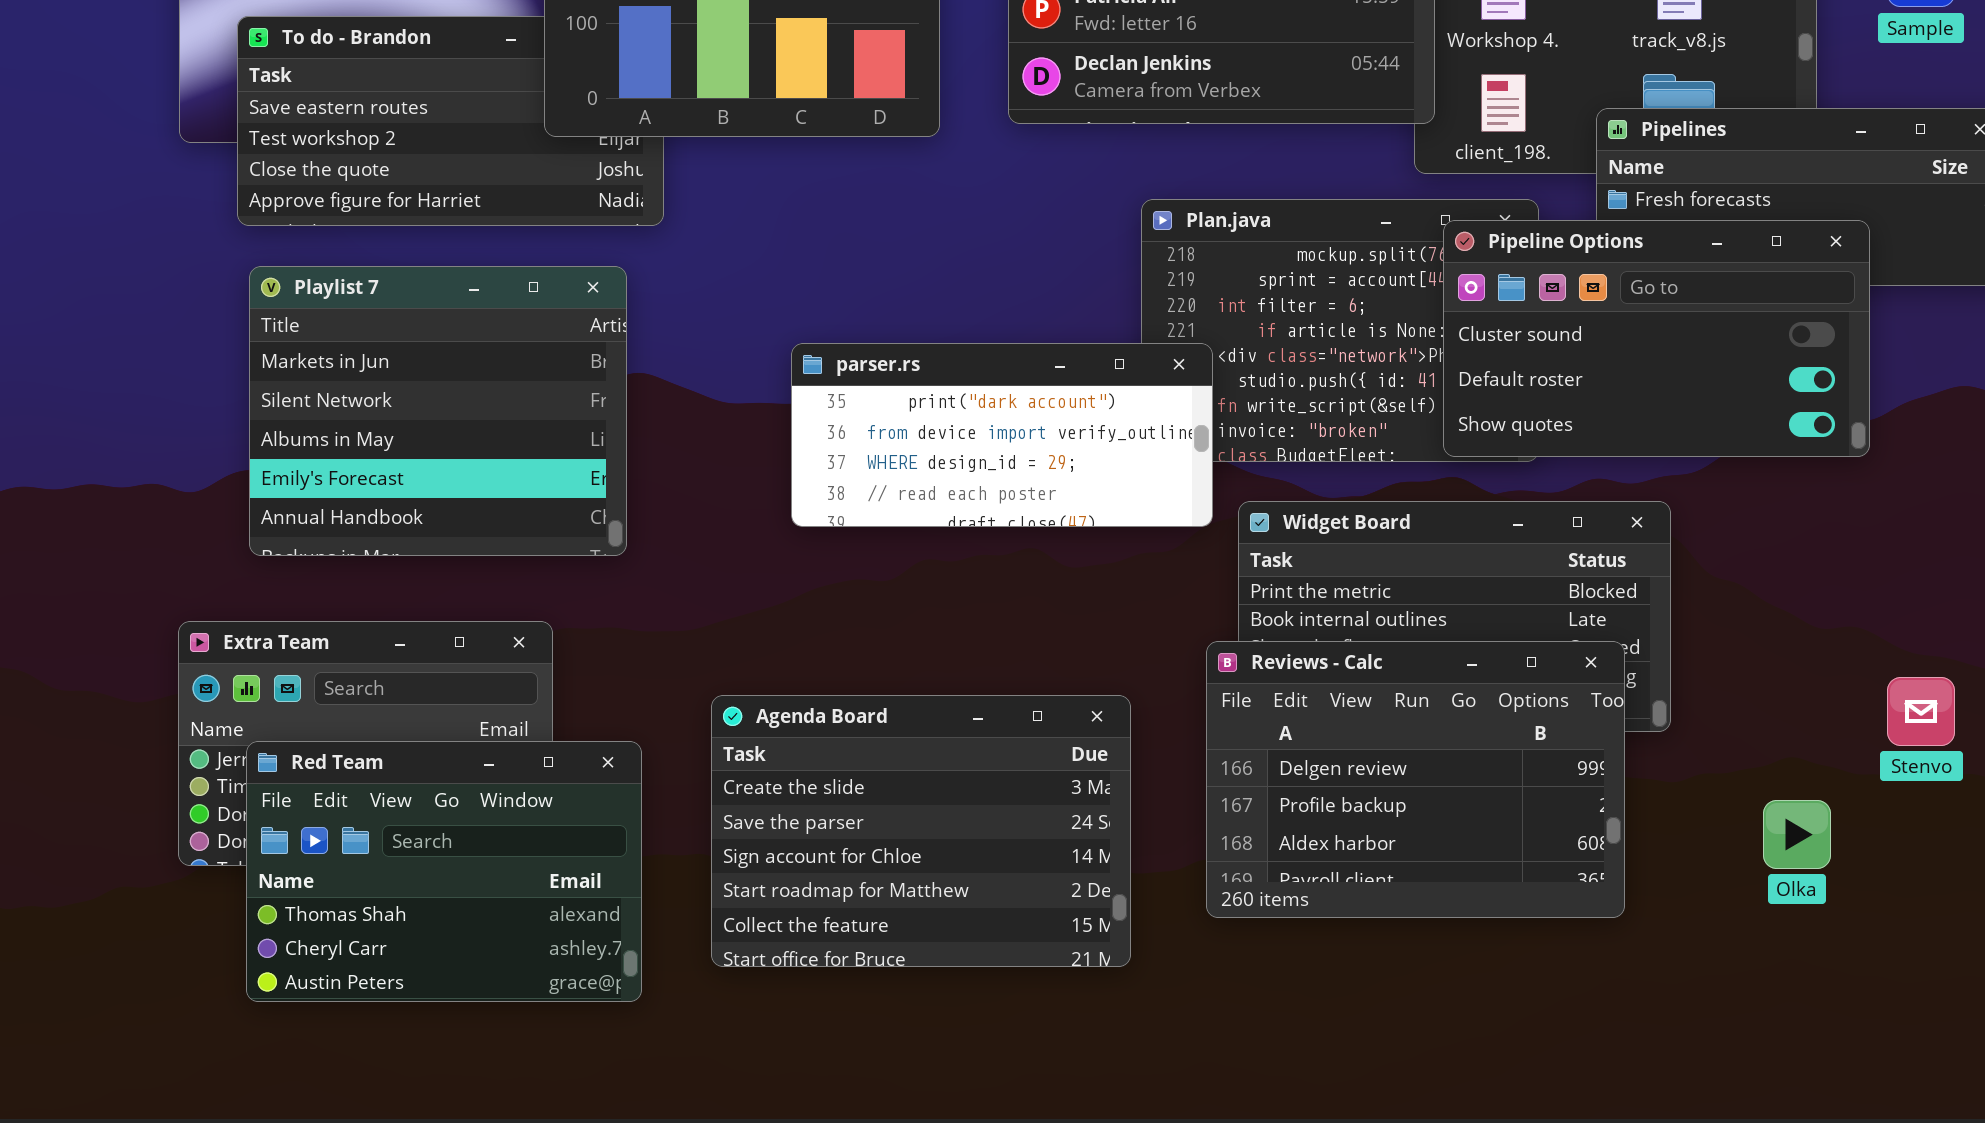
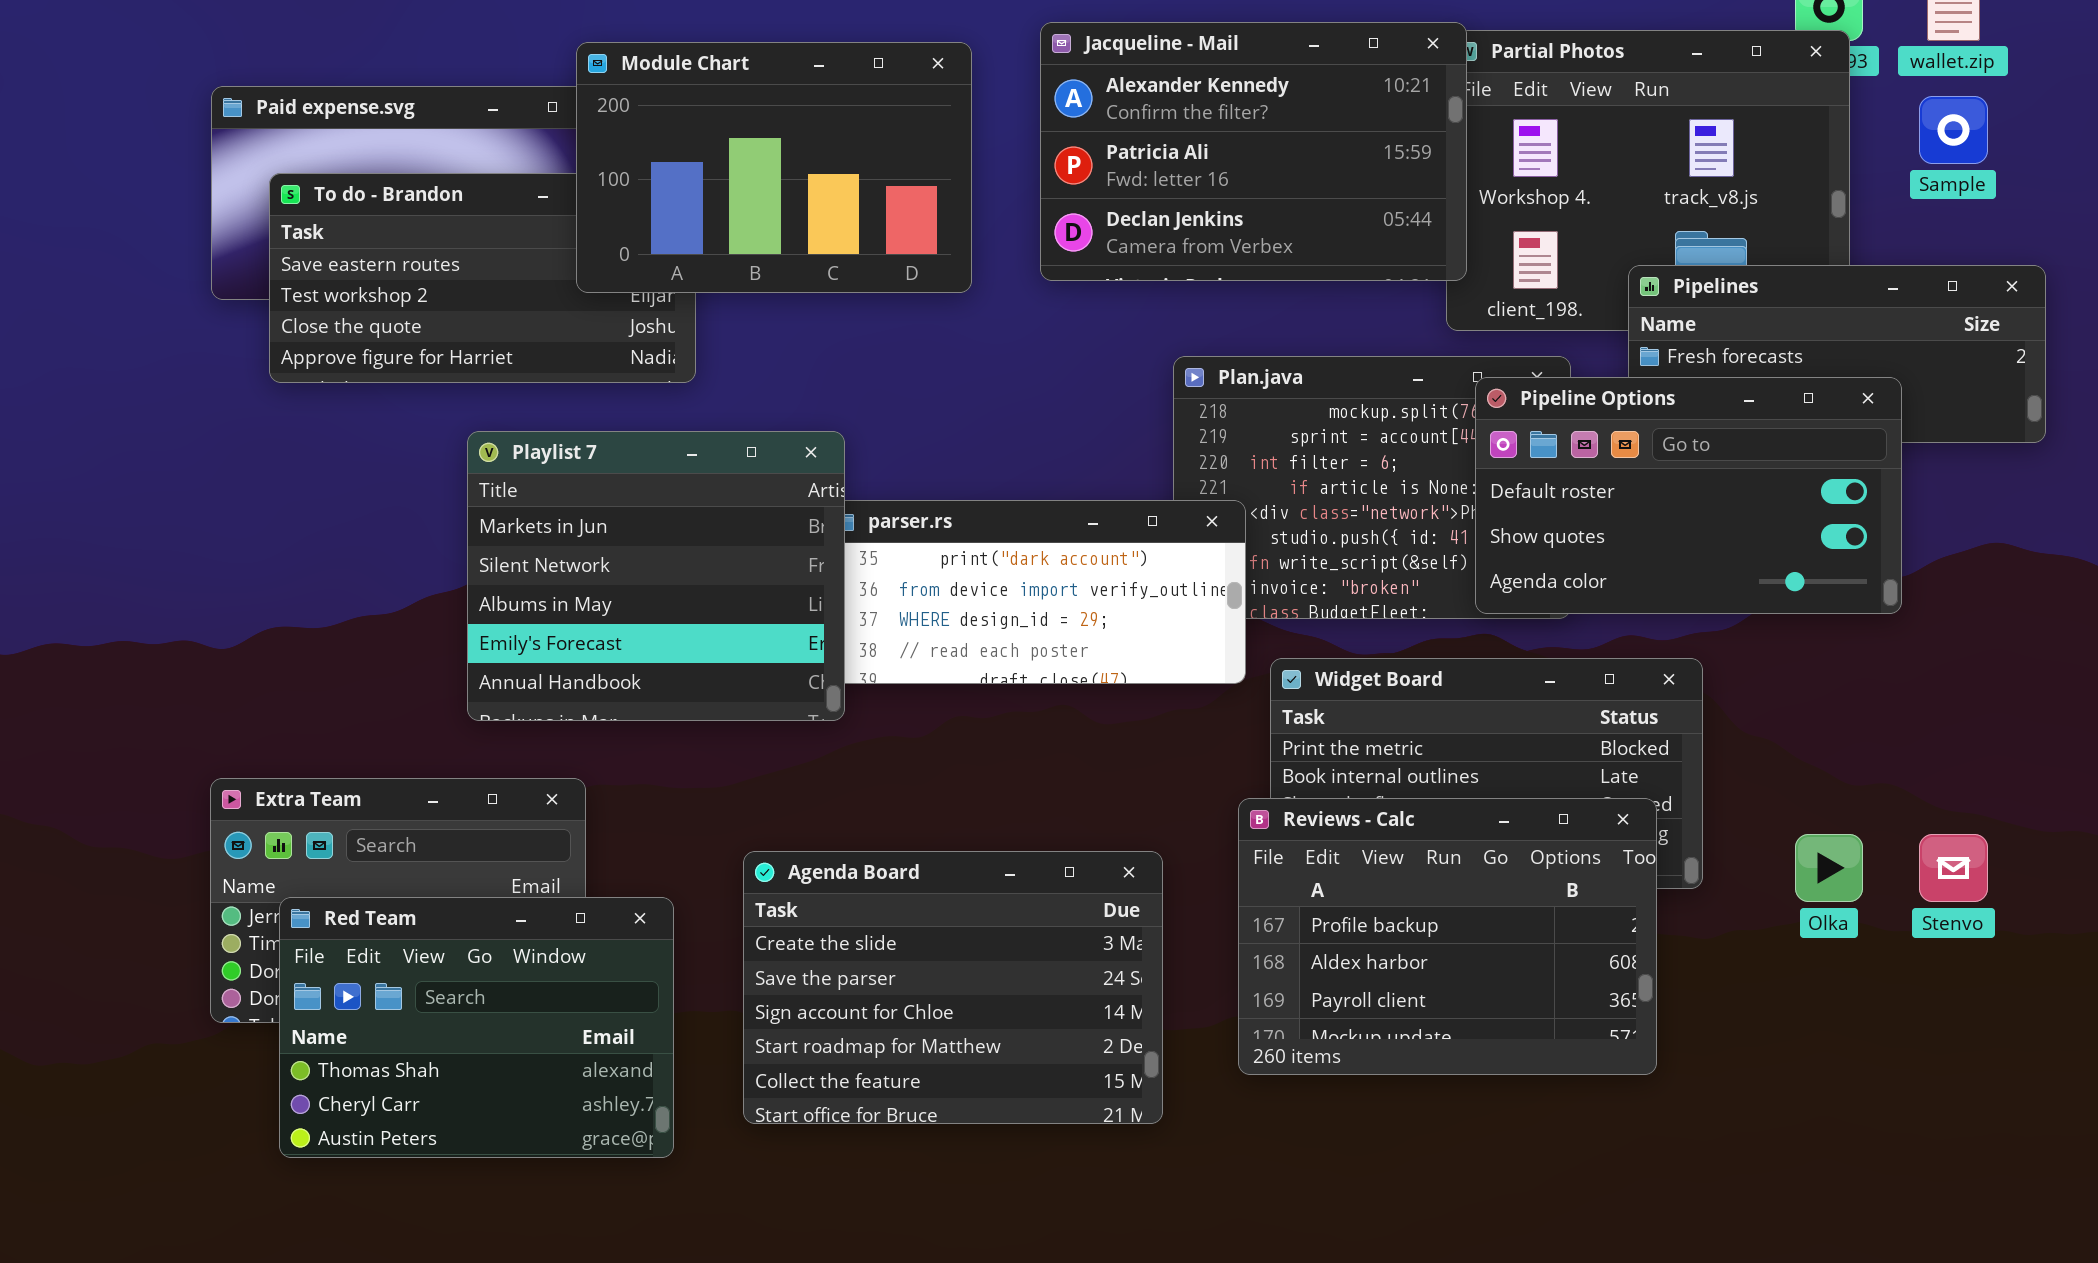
Pipeline Options: [1443,220,1870,457] -> [1475,377,1902,614], scrolled down 1 row
Playlist 7: [249,266,627,556] -> [467,431,845,721], moved
Reviews - Calc: [1206,641,1625,918] -> [1238,798,1657,1075], scrolled down 1 row
Olka: [1763,800,1831,869] -> [1795,834,1863,902], moved

